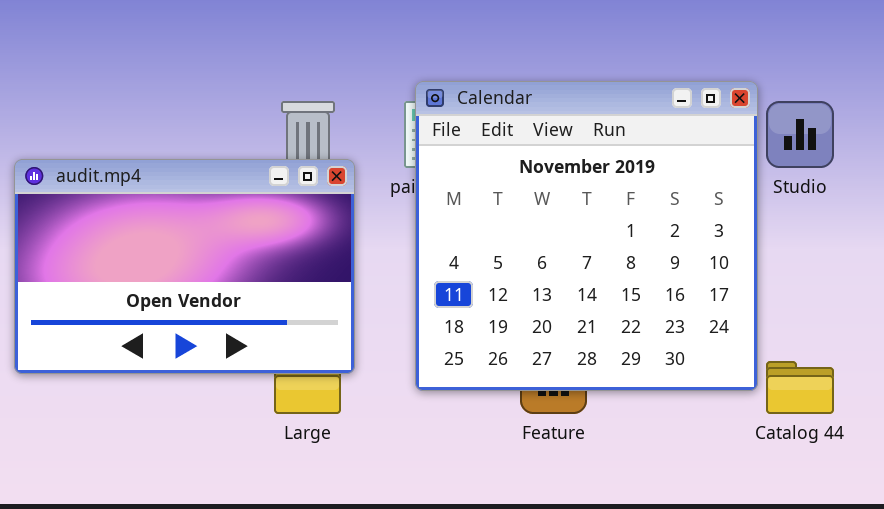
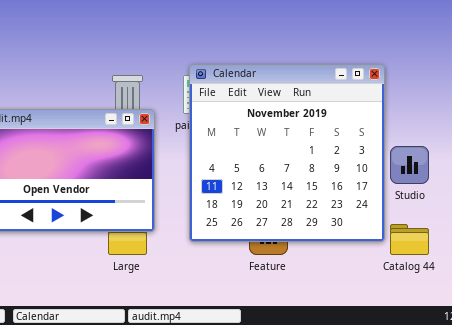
Studio: [766,101,834,168] -> [390,146,429,184], moved

